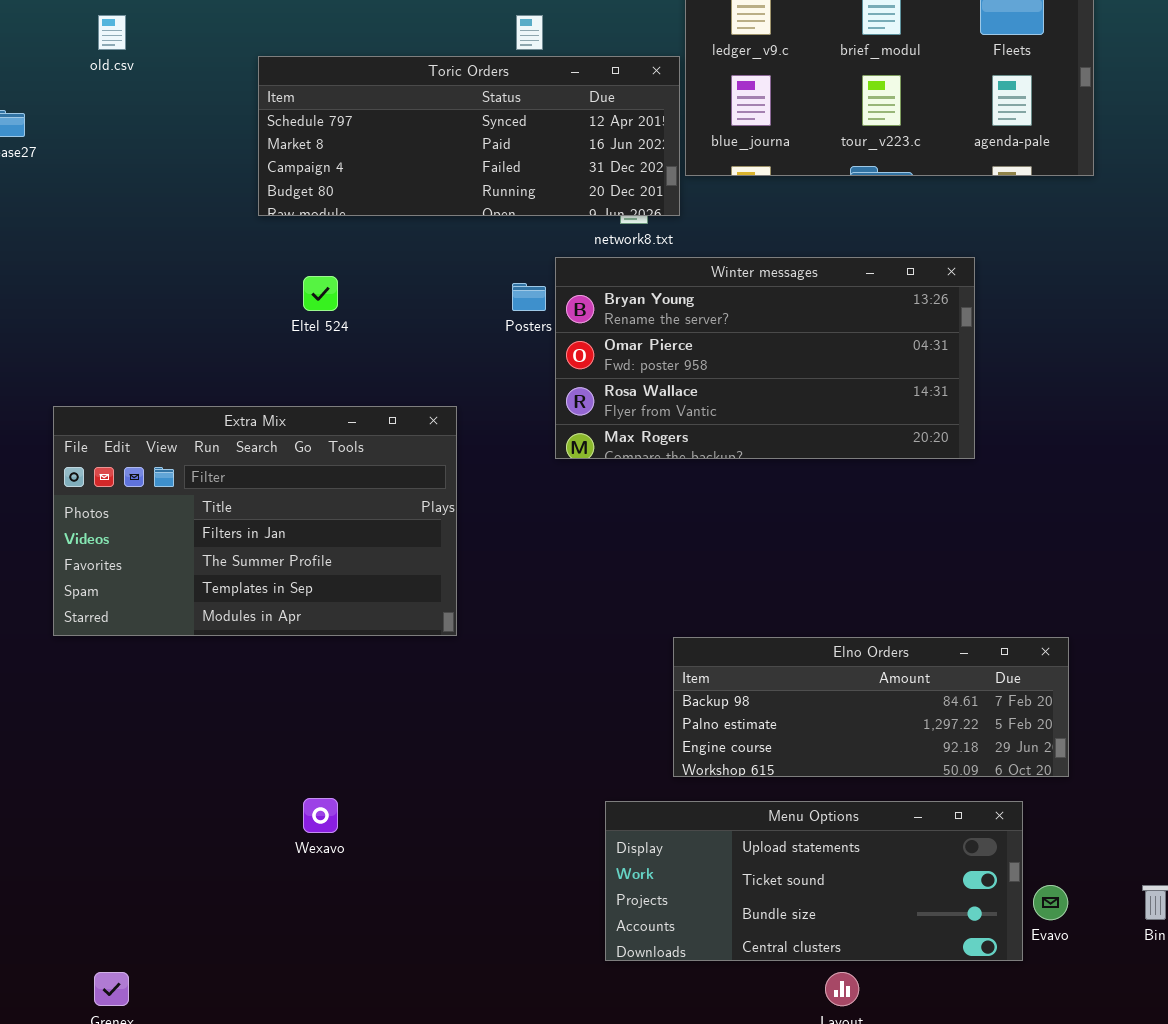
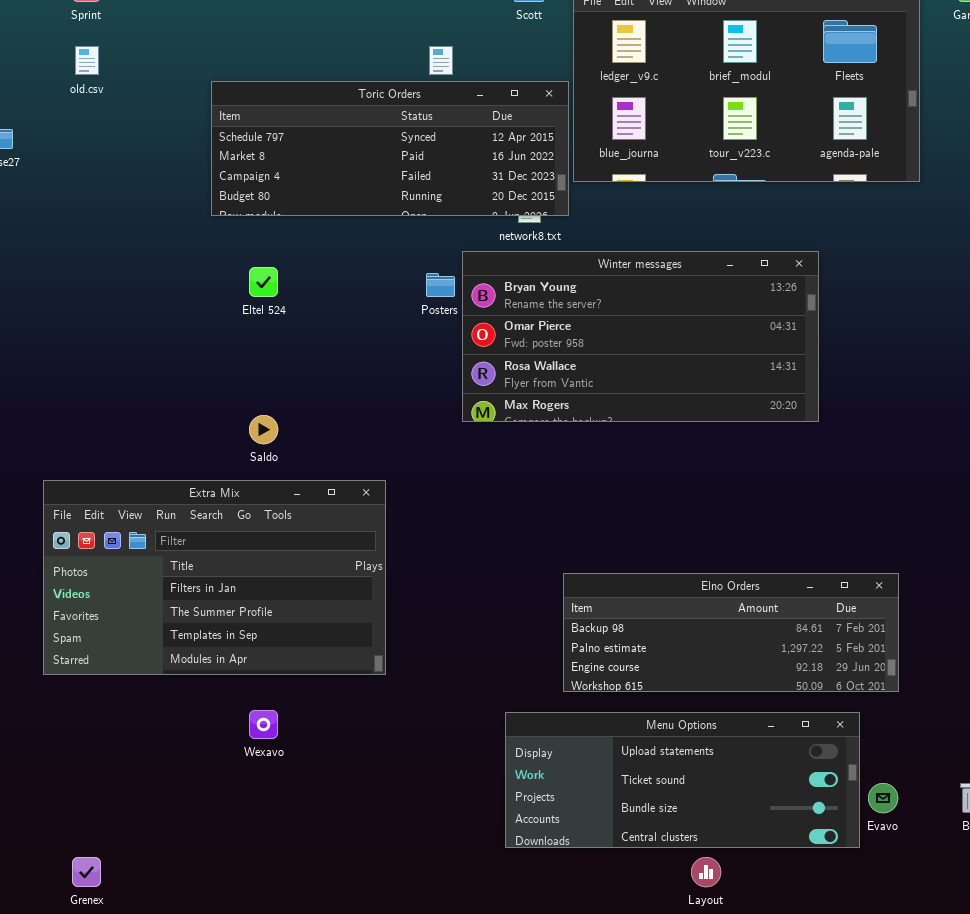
Extra Mix: [53,406,457,636] -> [43,480,386,675], moved

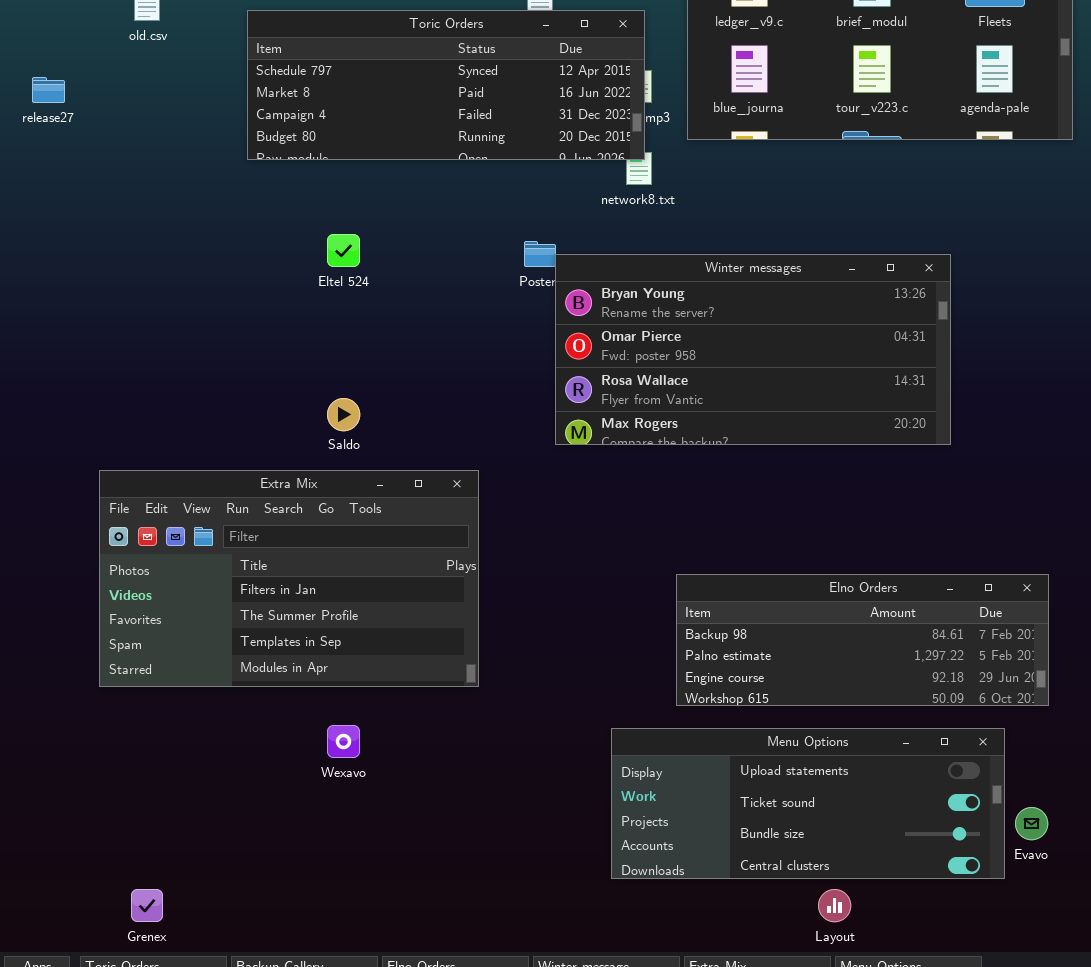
Toric Orders: [211,81,569,216] -> [247,10,645,160], moved
Winter messages: [462,251,819,422] -> [555,254,951,445], moved

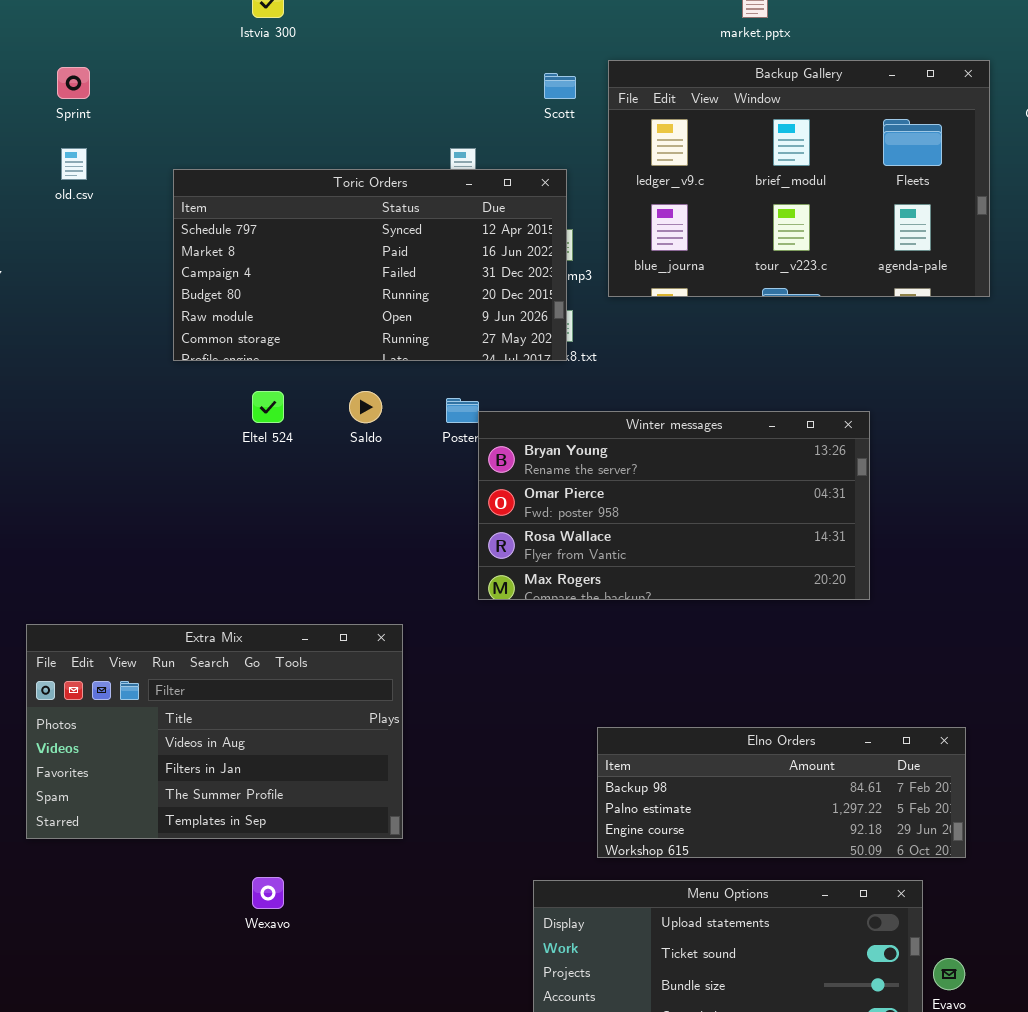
Toric Orders: [247,10,645,160] -> [173,169,567,361], resized
Saldo: [327,398,360,431] -> [349,391,382,423], moved
Extra Mix: [99,470,479,687] -> [26,624,403,839], scrolled up 1 row

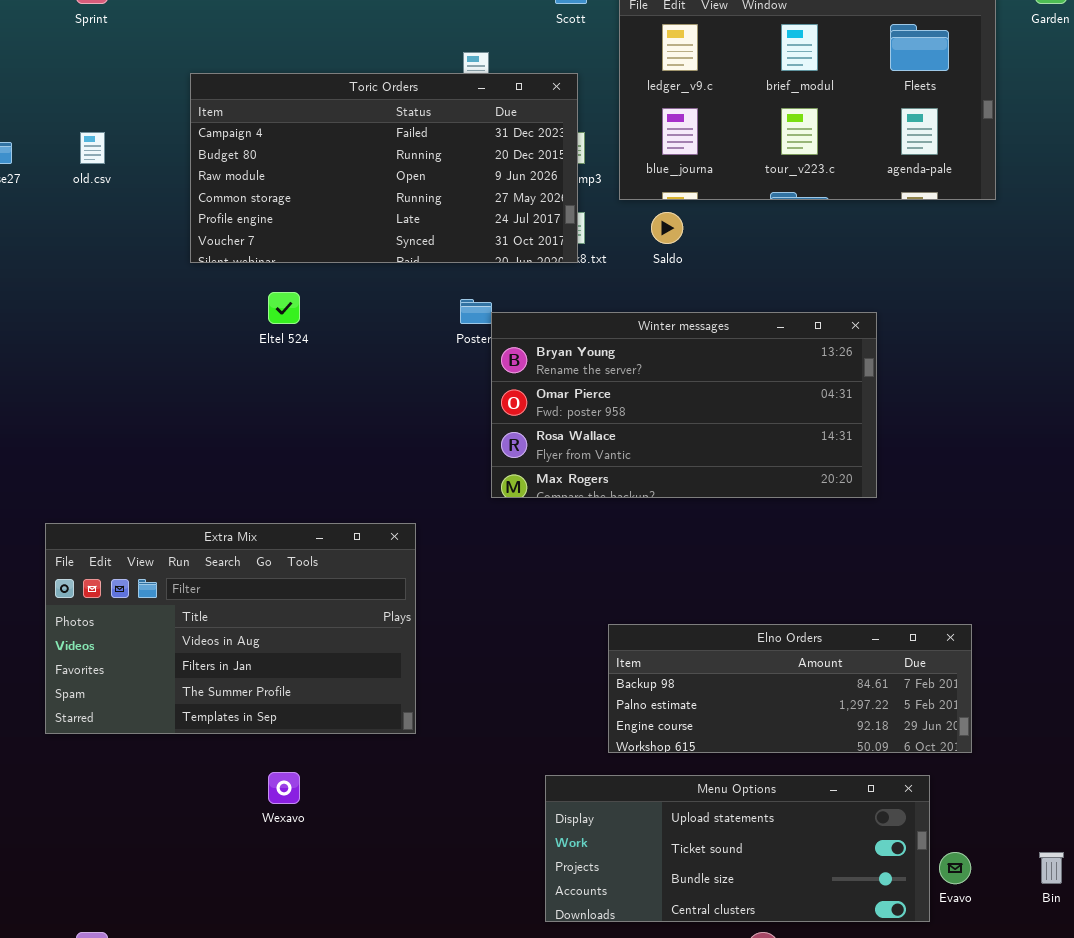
old.csv: [61,148,87,180] -> [80,132,105,164], moved
Toric Orders: [173,169,567,361] -> [190,73,578,263], scrolled down 2 rows
Saldo: [349,391,382,423] -> [651,212,683,244], moved

